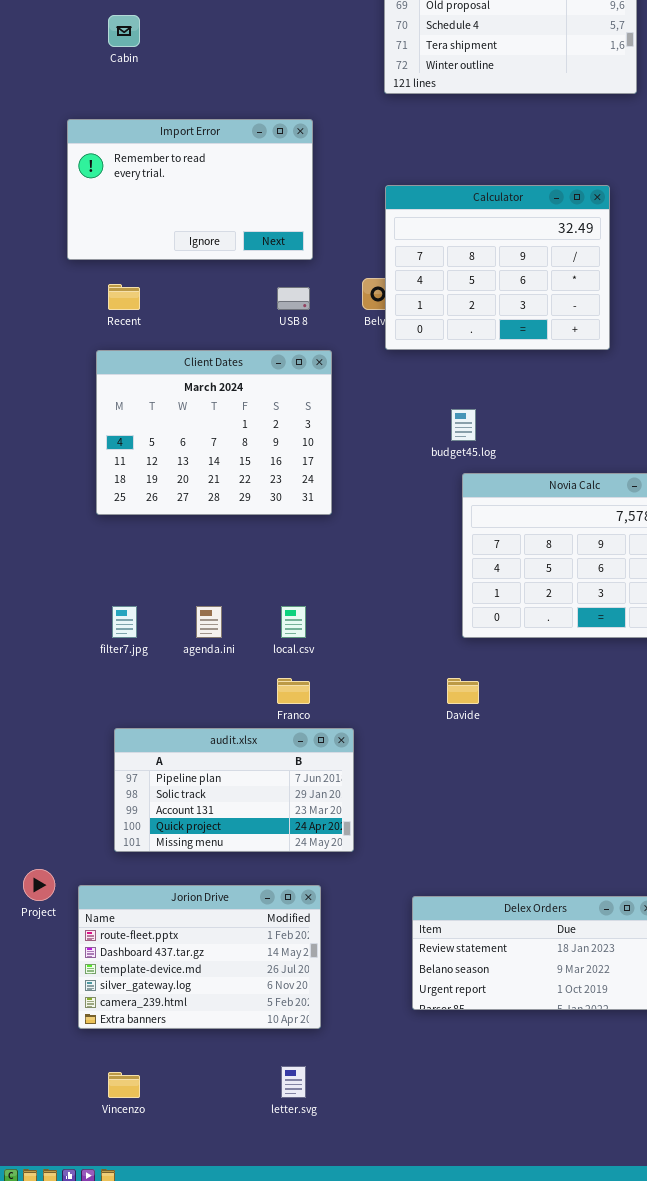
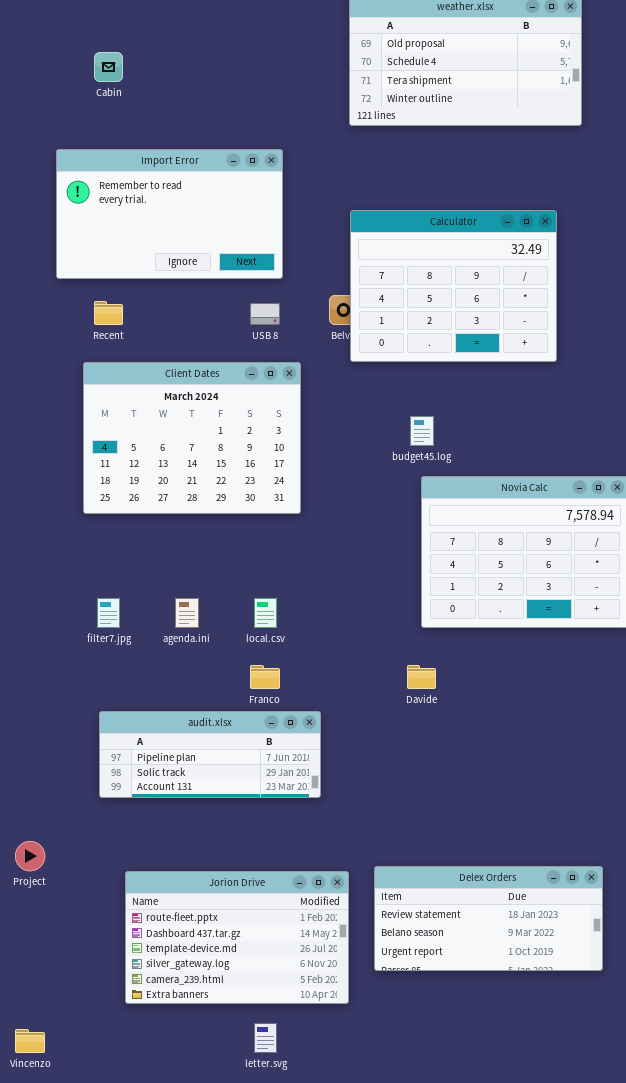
audit.xlsx: [114,728,354,852] -> [99,711,321,798], resized
Jorion Drive: [78,885,321,1029] -> [125,871,349,1004], moved
Vincenzo: [108,1072,140,1098] -> [15,1029,45,1053], moved

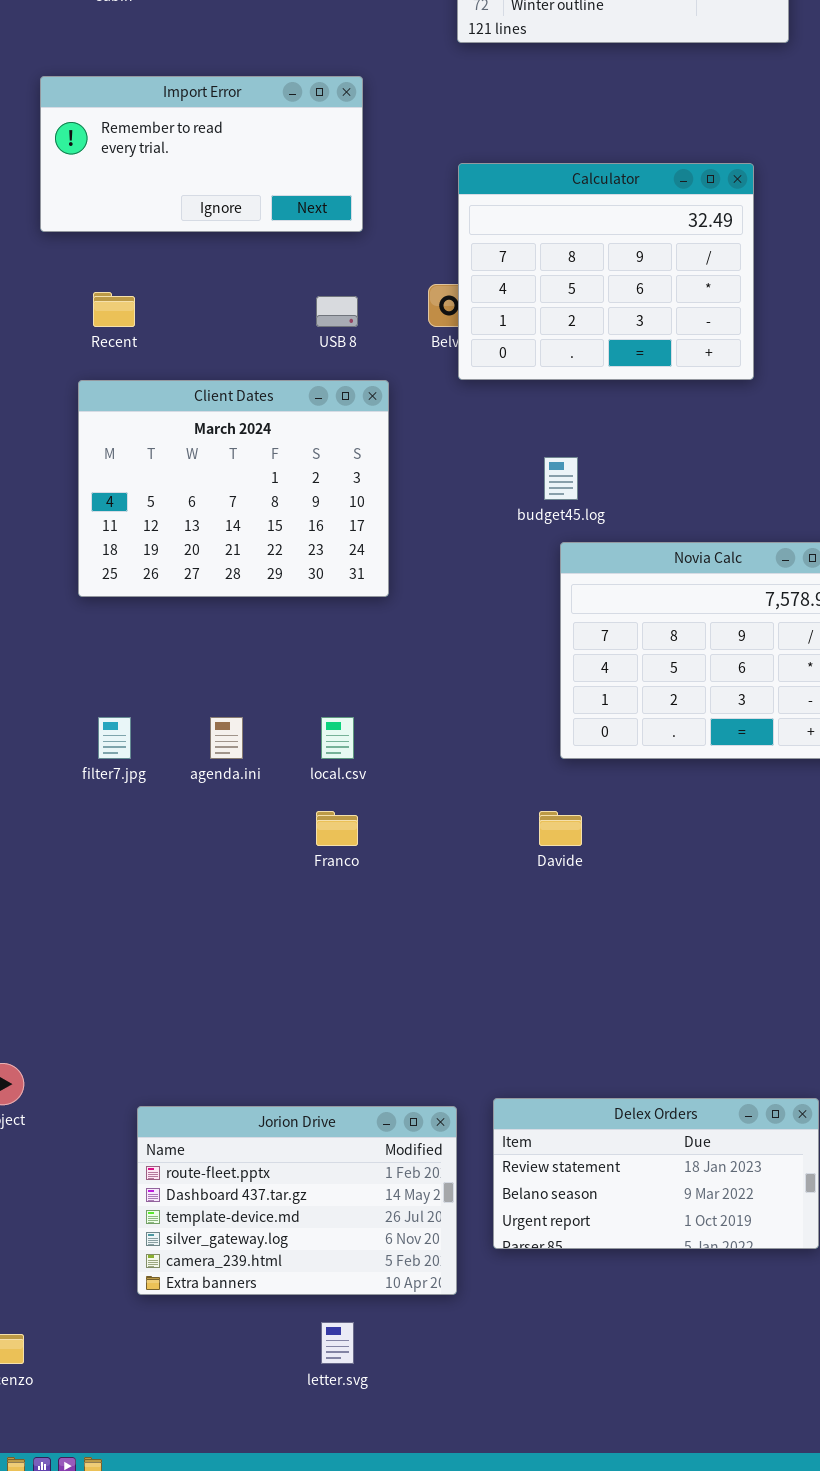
Import Error: [56,149,283,279] -> [40,76,363,232], resized
audit.xlsx: [99,711,321,798] -> none, closed

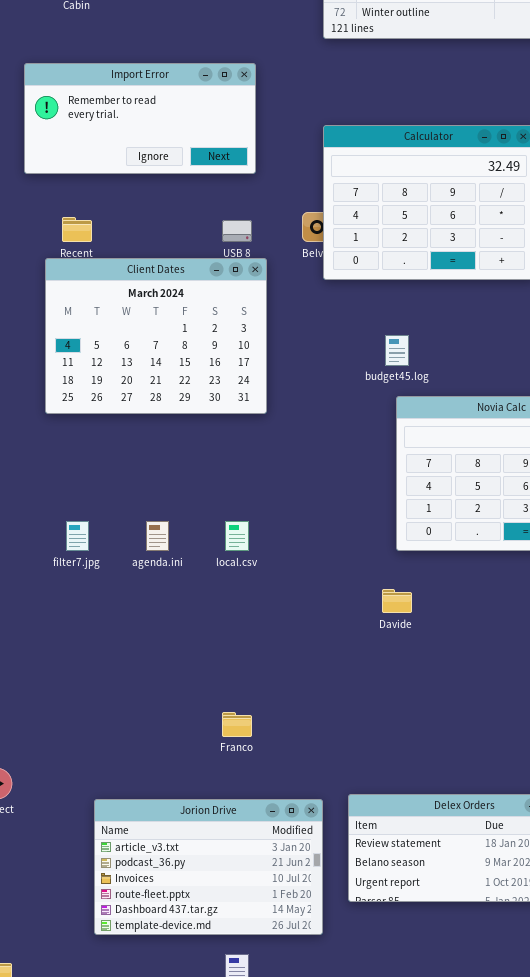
Client Dates: [78,380,389,597] -> [45,258,267,414], moved
Franco: [316,811,358,846] -> [222,712,252,737], moved
Jorion Drive: [137,1106,457,1295] -> [94,799,323,935], scrolled up 3 rows

